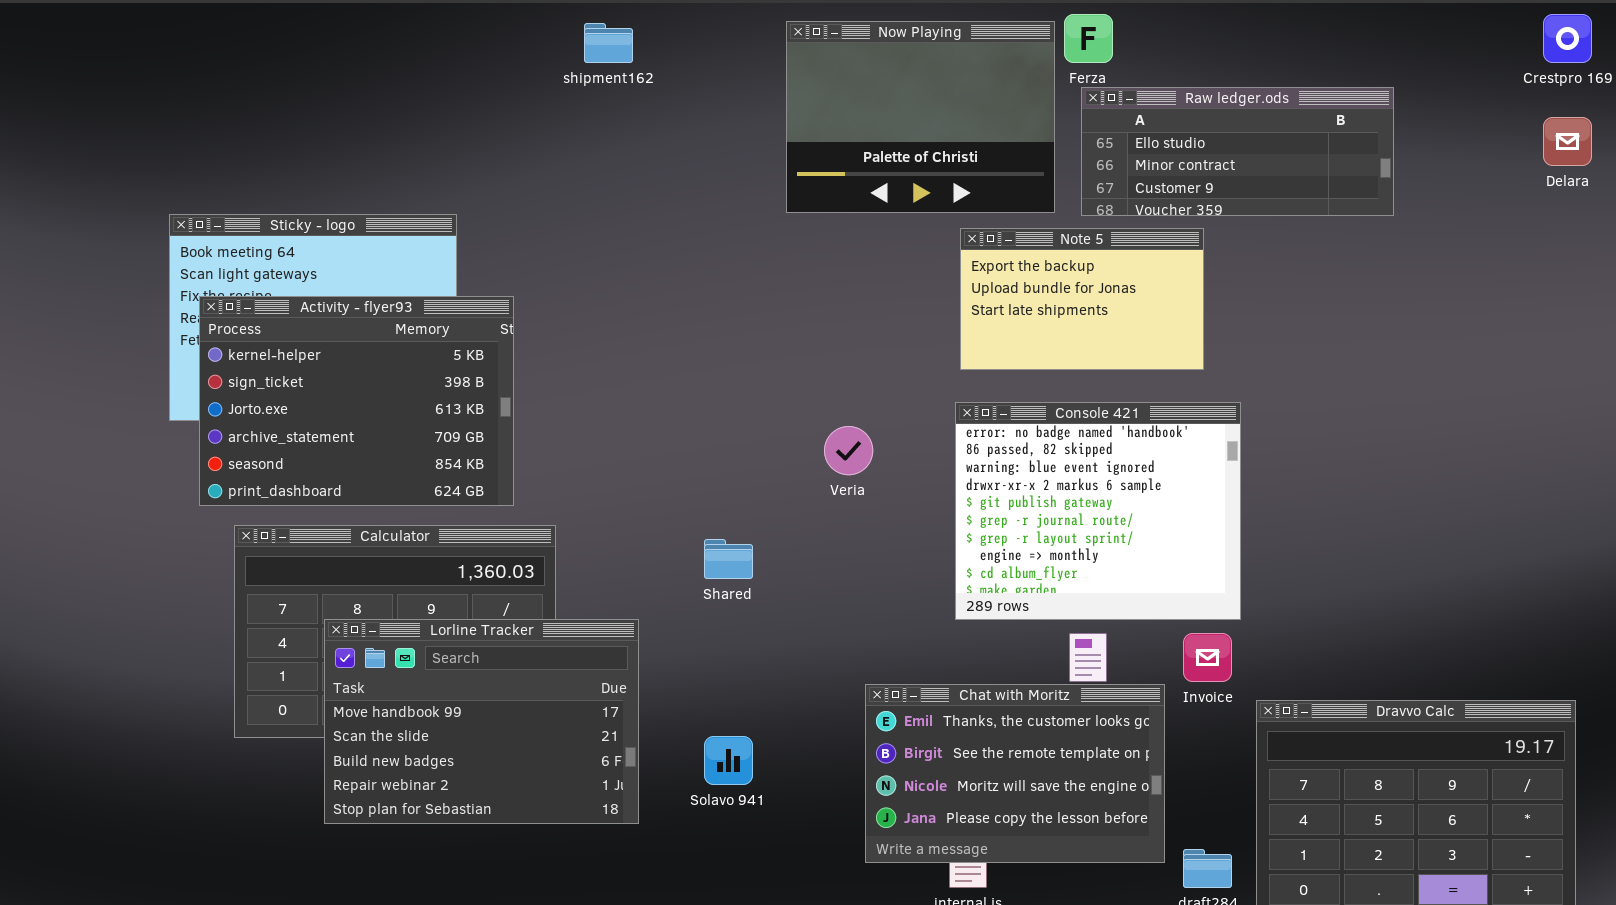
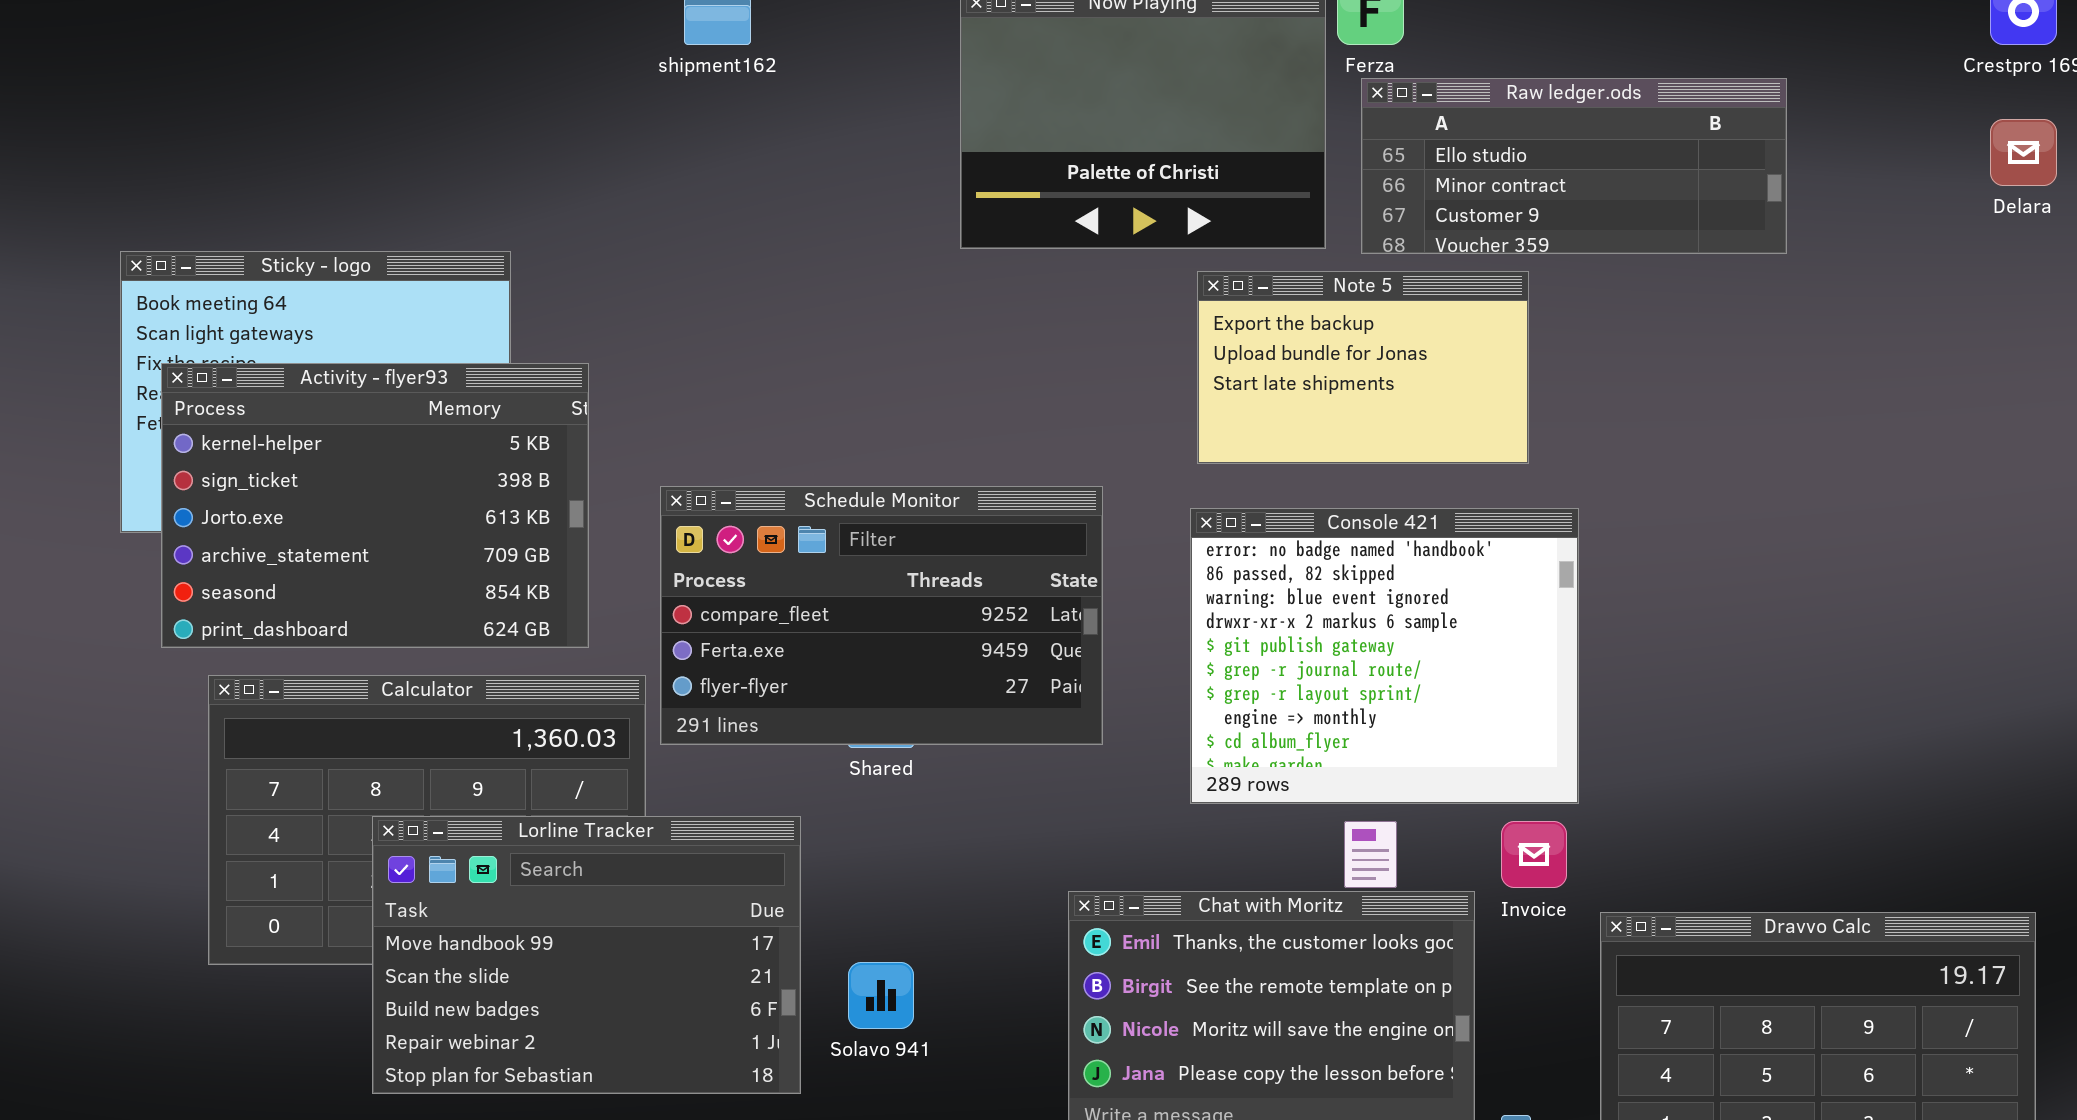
Schedule Monitor: none -> [660,486,1103,745], opened
Lorline Tracker: [324,619,639,824] -> [372,816,801,1094], moved

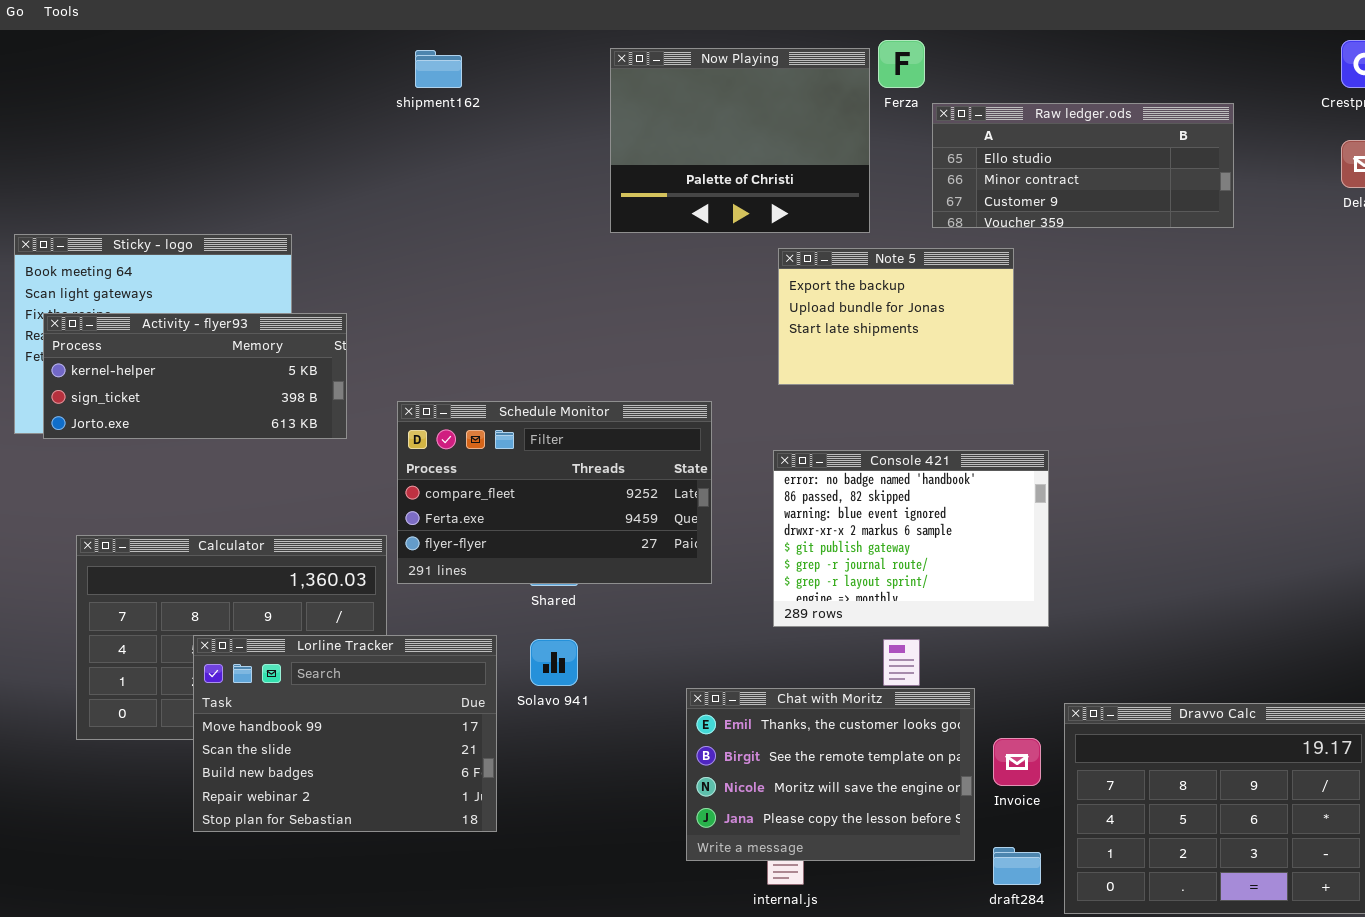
Raw ledger.ods: [1361,78,1787,254] -> [932,103,1234,228], moved
Activity - flyer93: [161,363,589,648] -> [43,313,347,439], resized
Console 421: [1190,508,1579,804] -> [773,450,1049,627], resized
Invoice: [1501,821,1567,888] -> [993,738,1041,786], moved
Solavo 941: [848,962,914,1029] -> [530,639,578,686], moved

